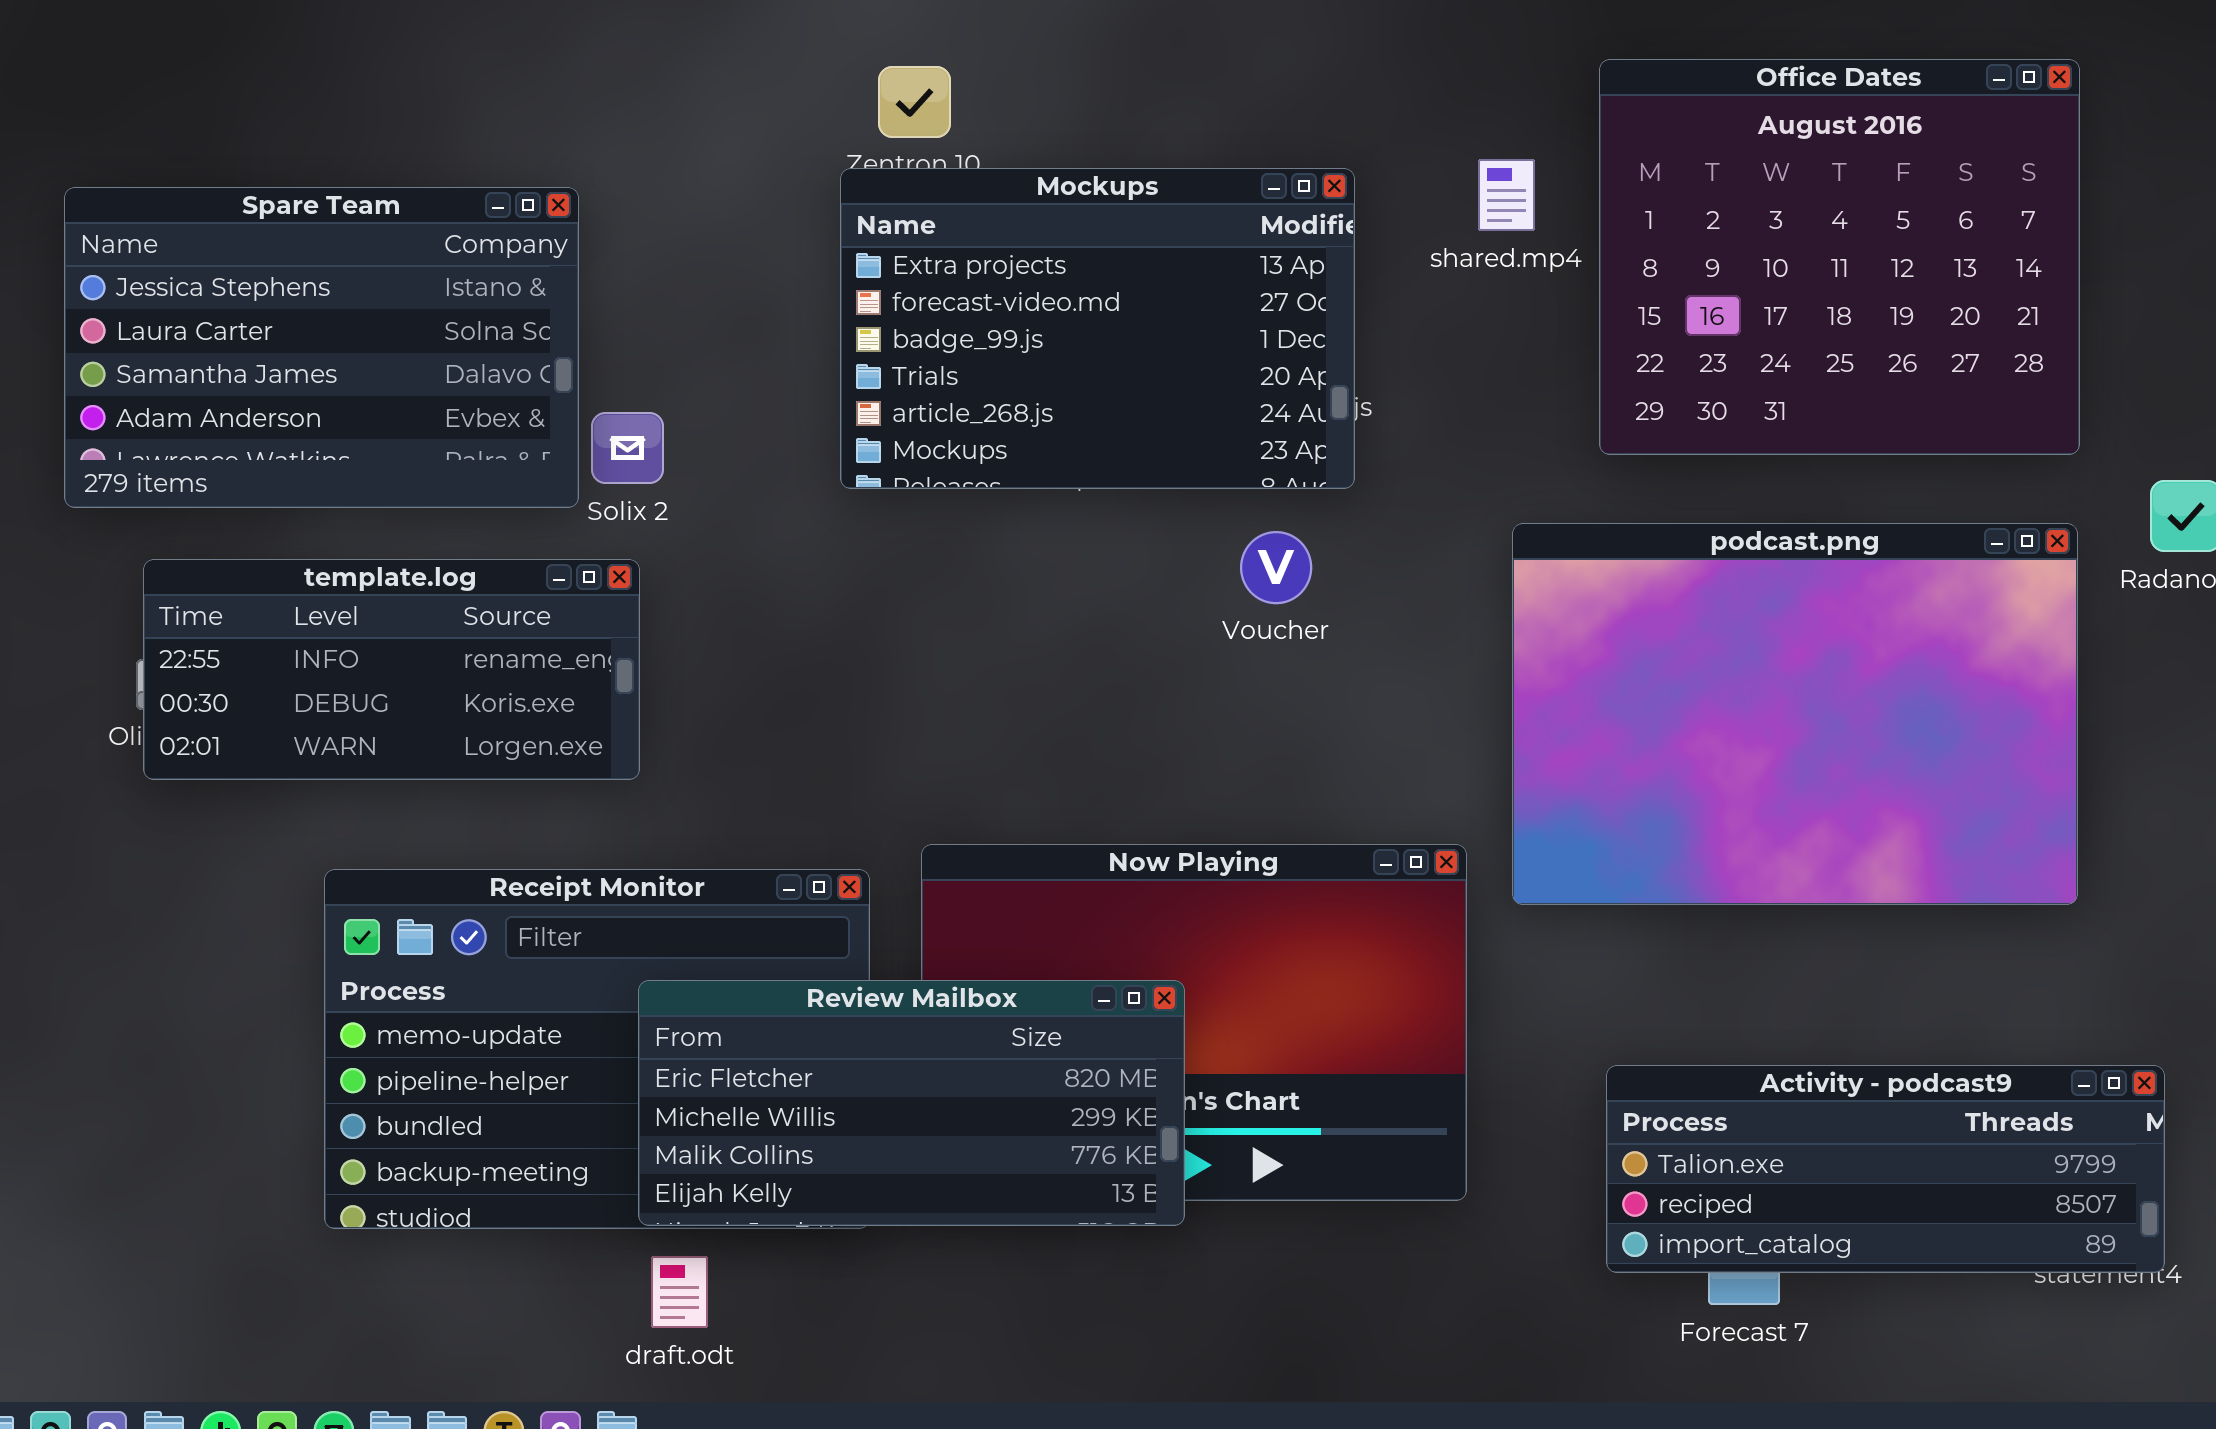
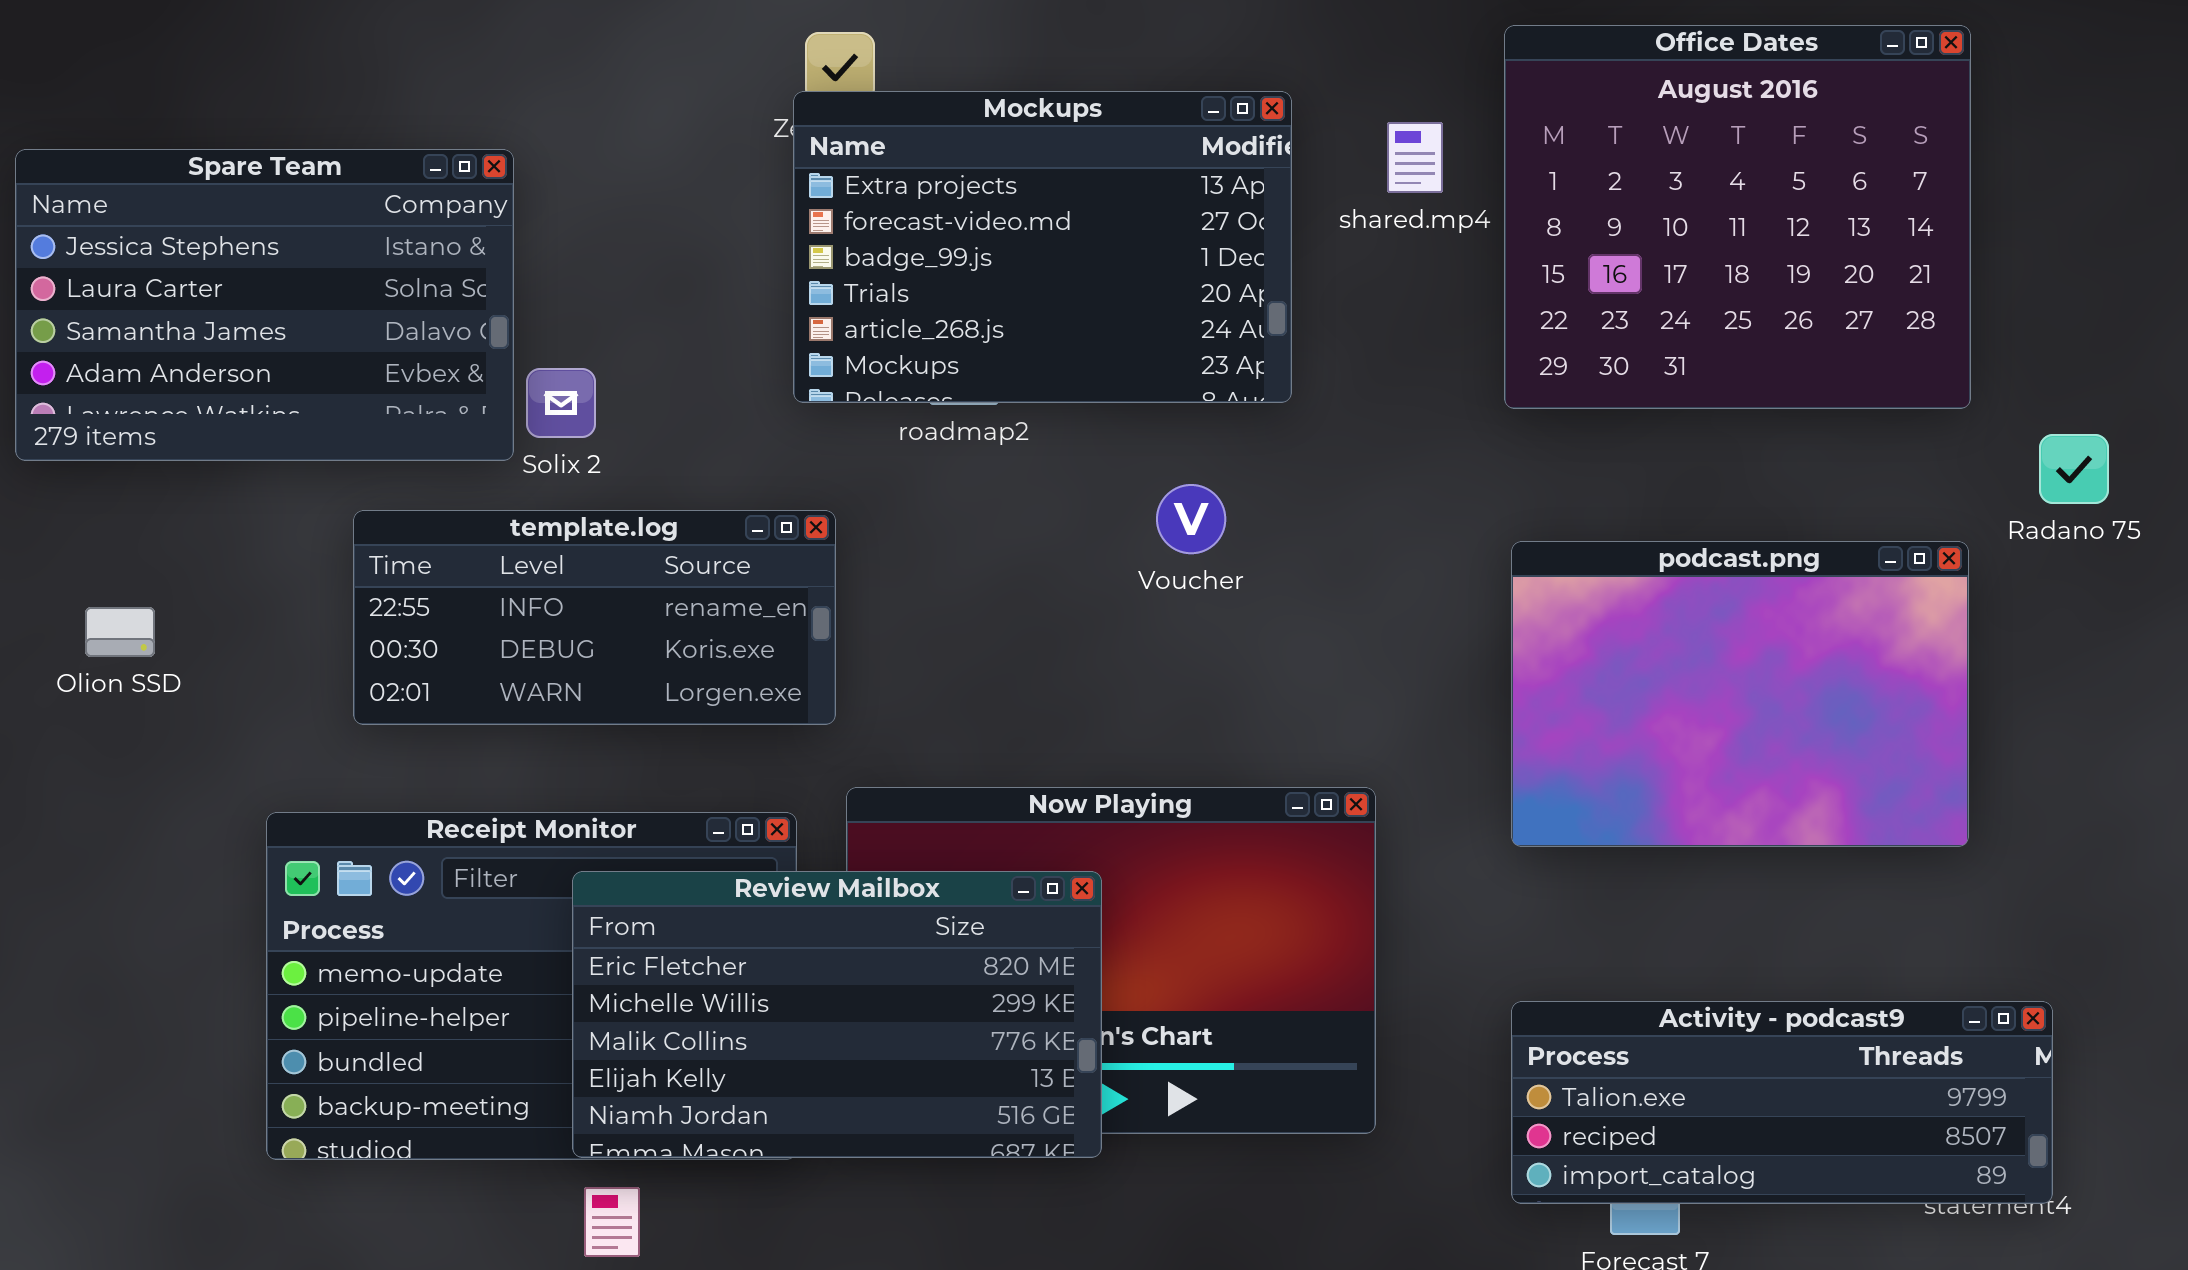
Mockups: [840,168,1355,489] -> [793,91,1292,403], moved
podcast.png: [1512,523,2078,905] -> [1511,541,1969,847], resized
template.log: [143,559,640,780] -> [353,510,836,725], moved
Review Mailbox: [638,980,1185,1226] -> [572,871,1102,1158], resized

